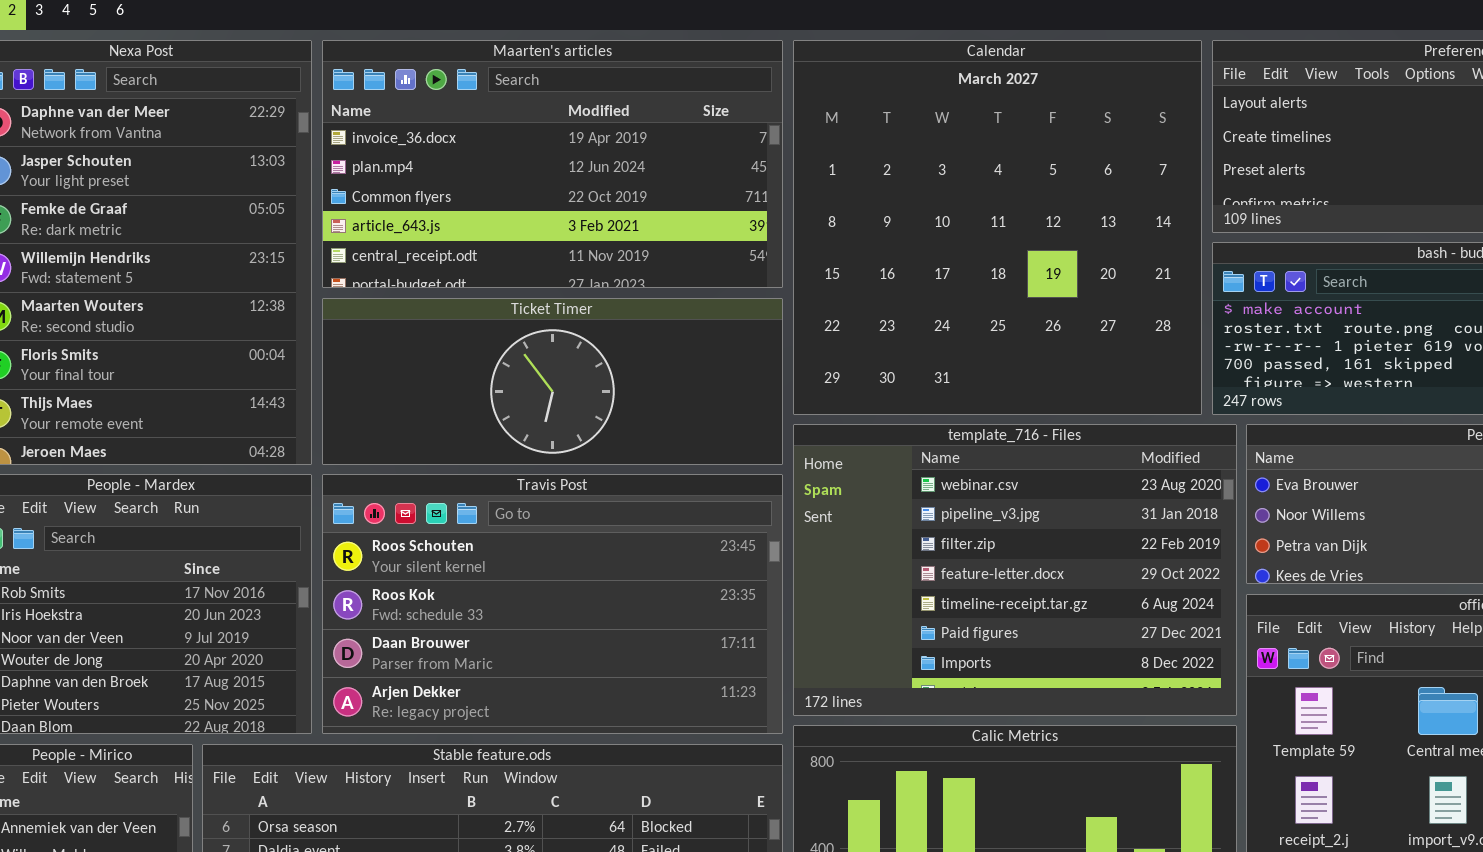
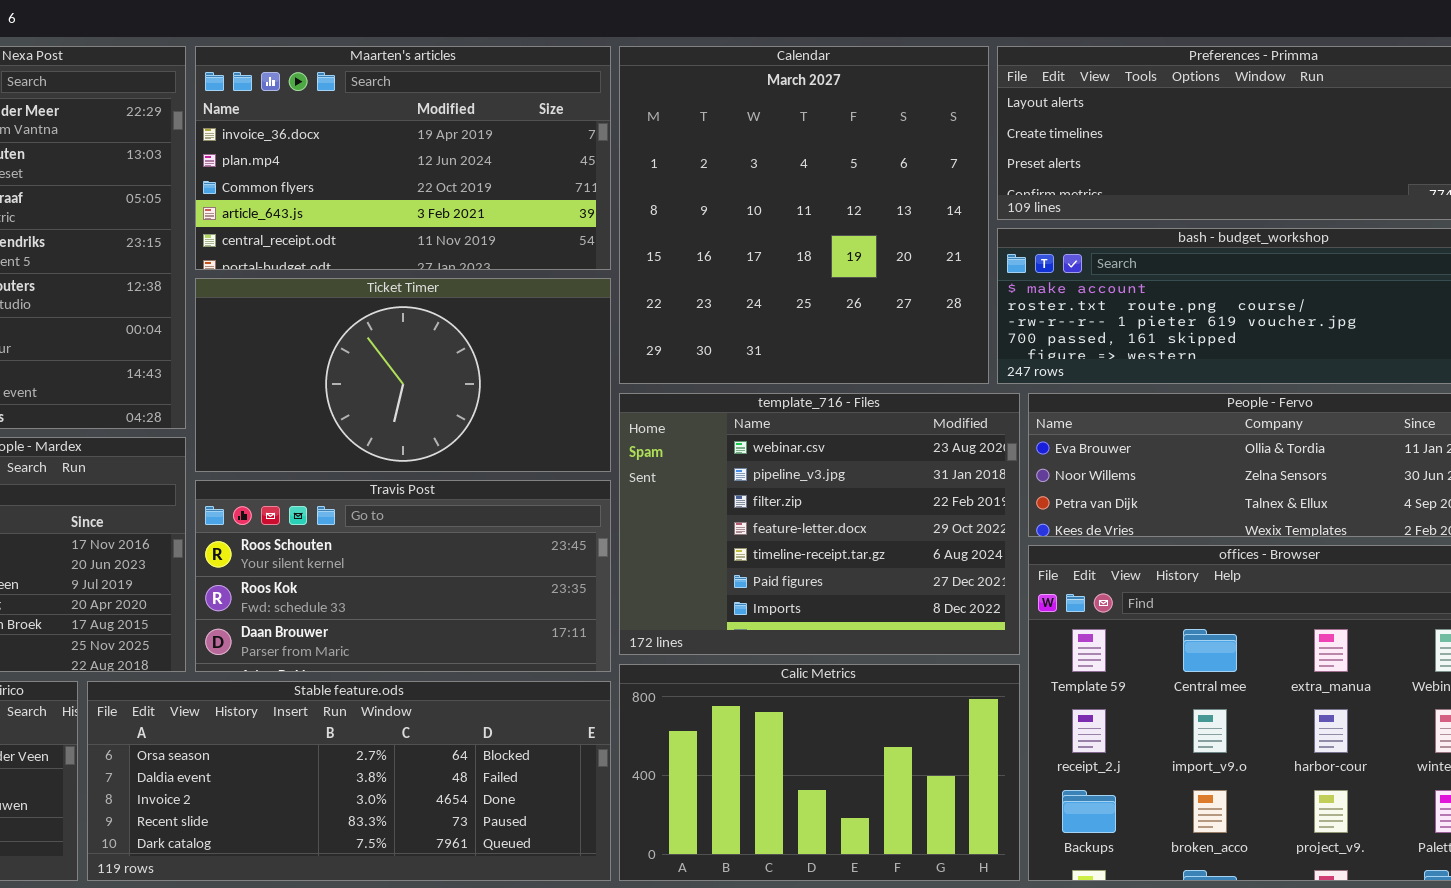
Ticket Timer: [322,298,783,465] -> [195,278,611,472], resized
Travis Post: [322,474,783,734] -> [195,480,611,672], resized

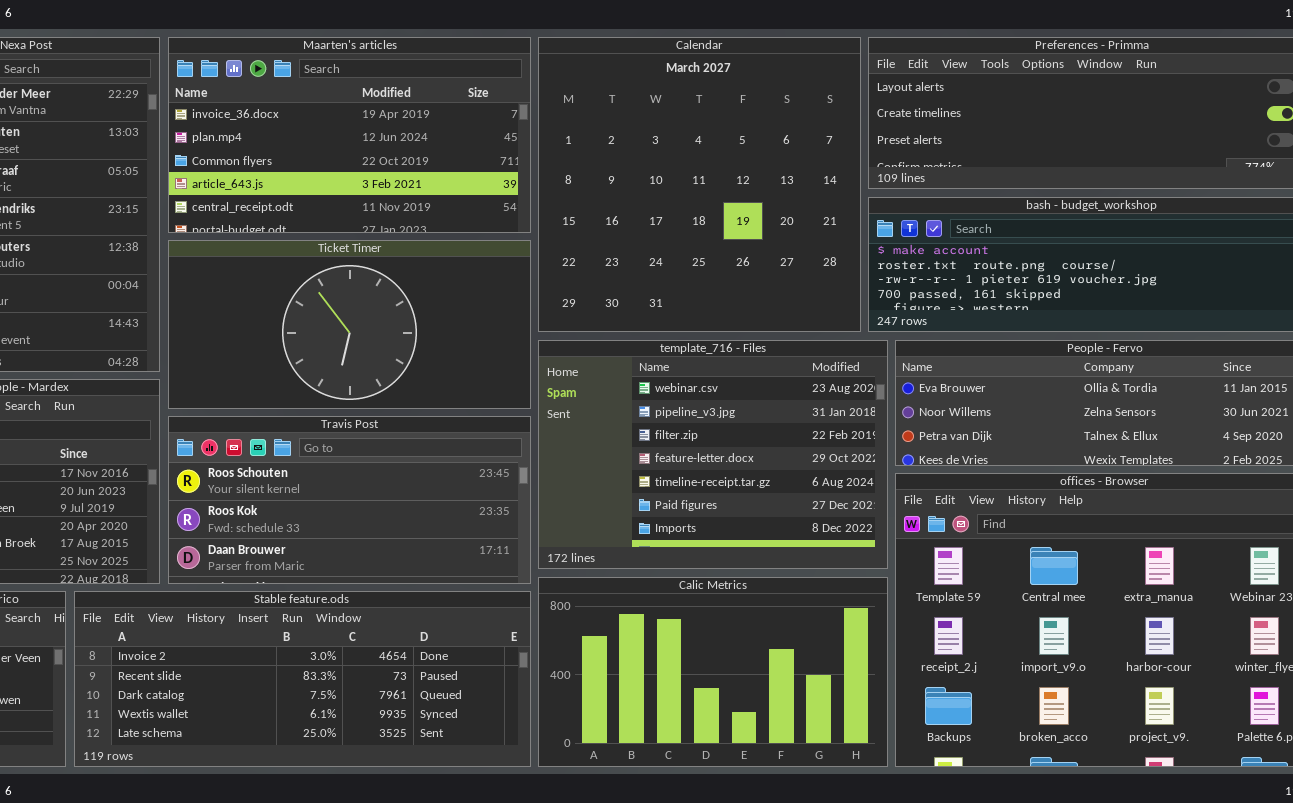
Stable feature.ods: [87,681,611,881] -> [74,591,531,767], scrolled down 2 rows

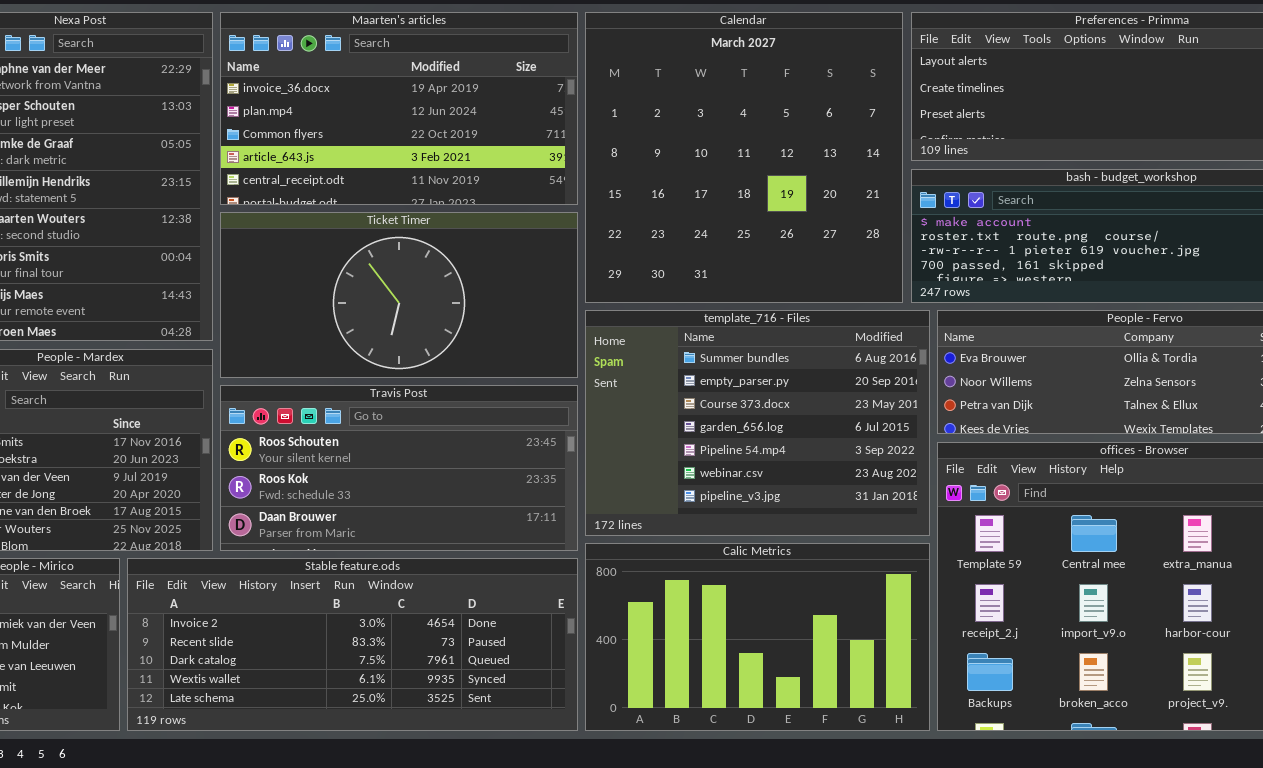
template_716 - Files: [538,340,888,569] -> [585,310,930,536], scrolled up 5 rows

